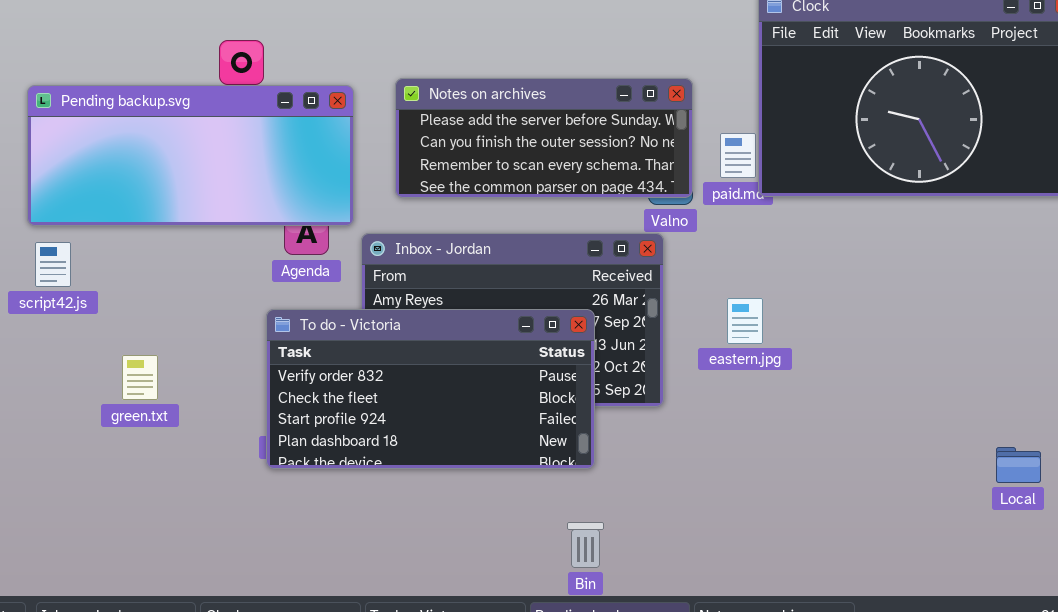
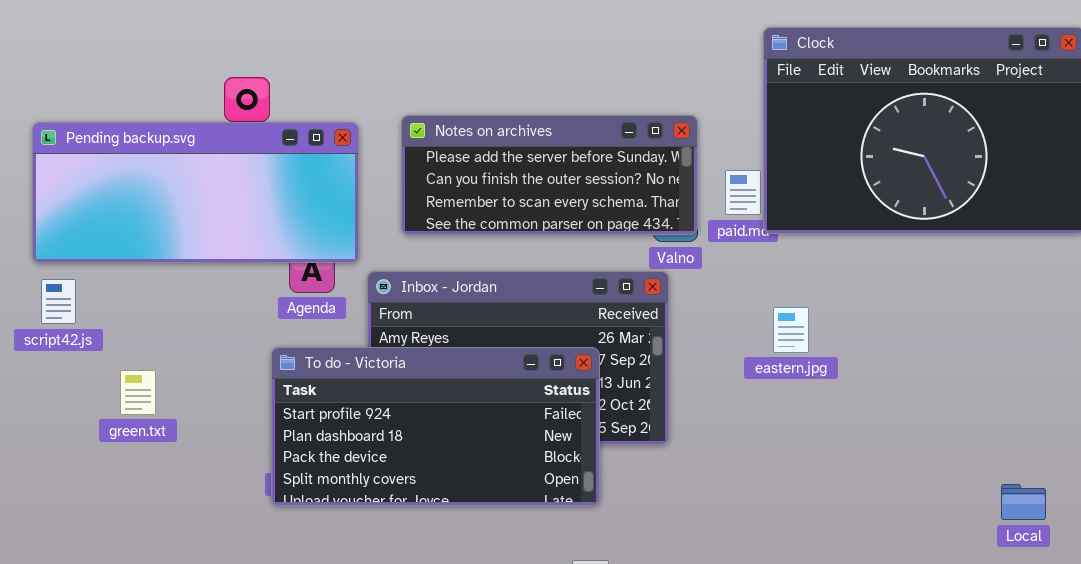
eastern.jpg: [727,298,763,344] -> [773,307,809,353], moved
To do - Victoria: [266,309,595,469] -> [271,347,600,506], scrolled down 2 rows
green.txt: [122,355,158,400] -> [120,370,156,415], moved

